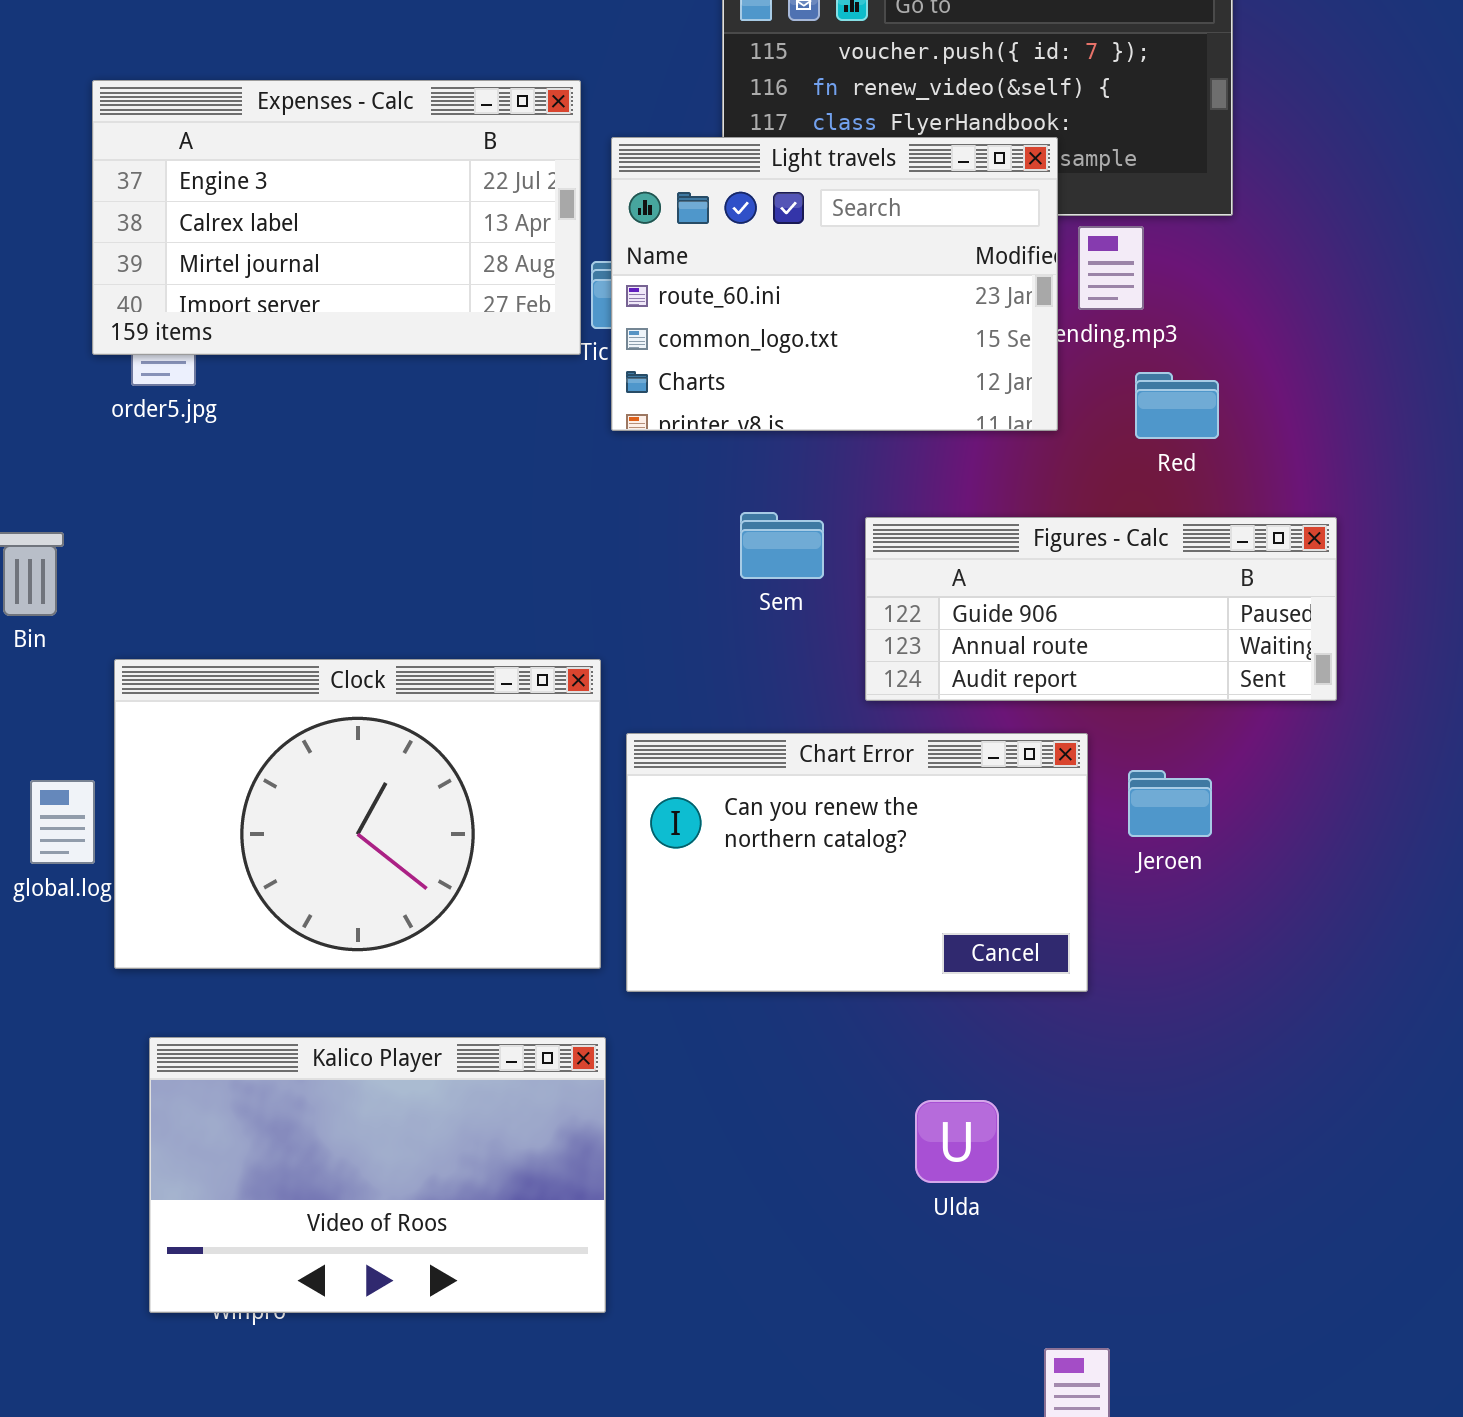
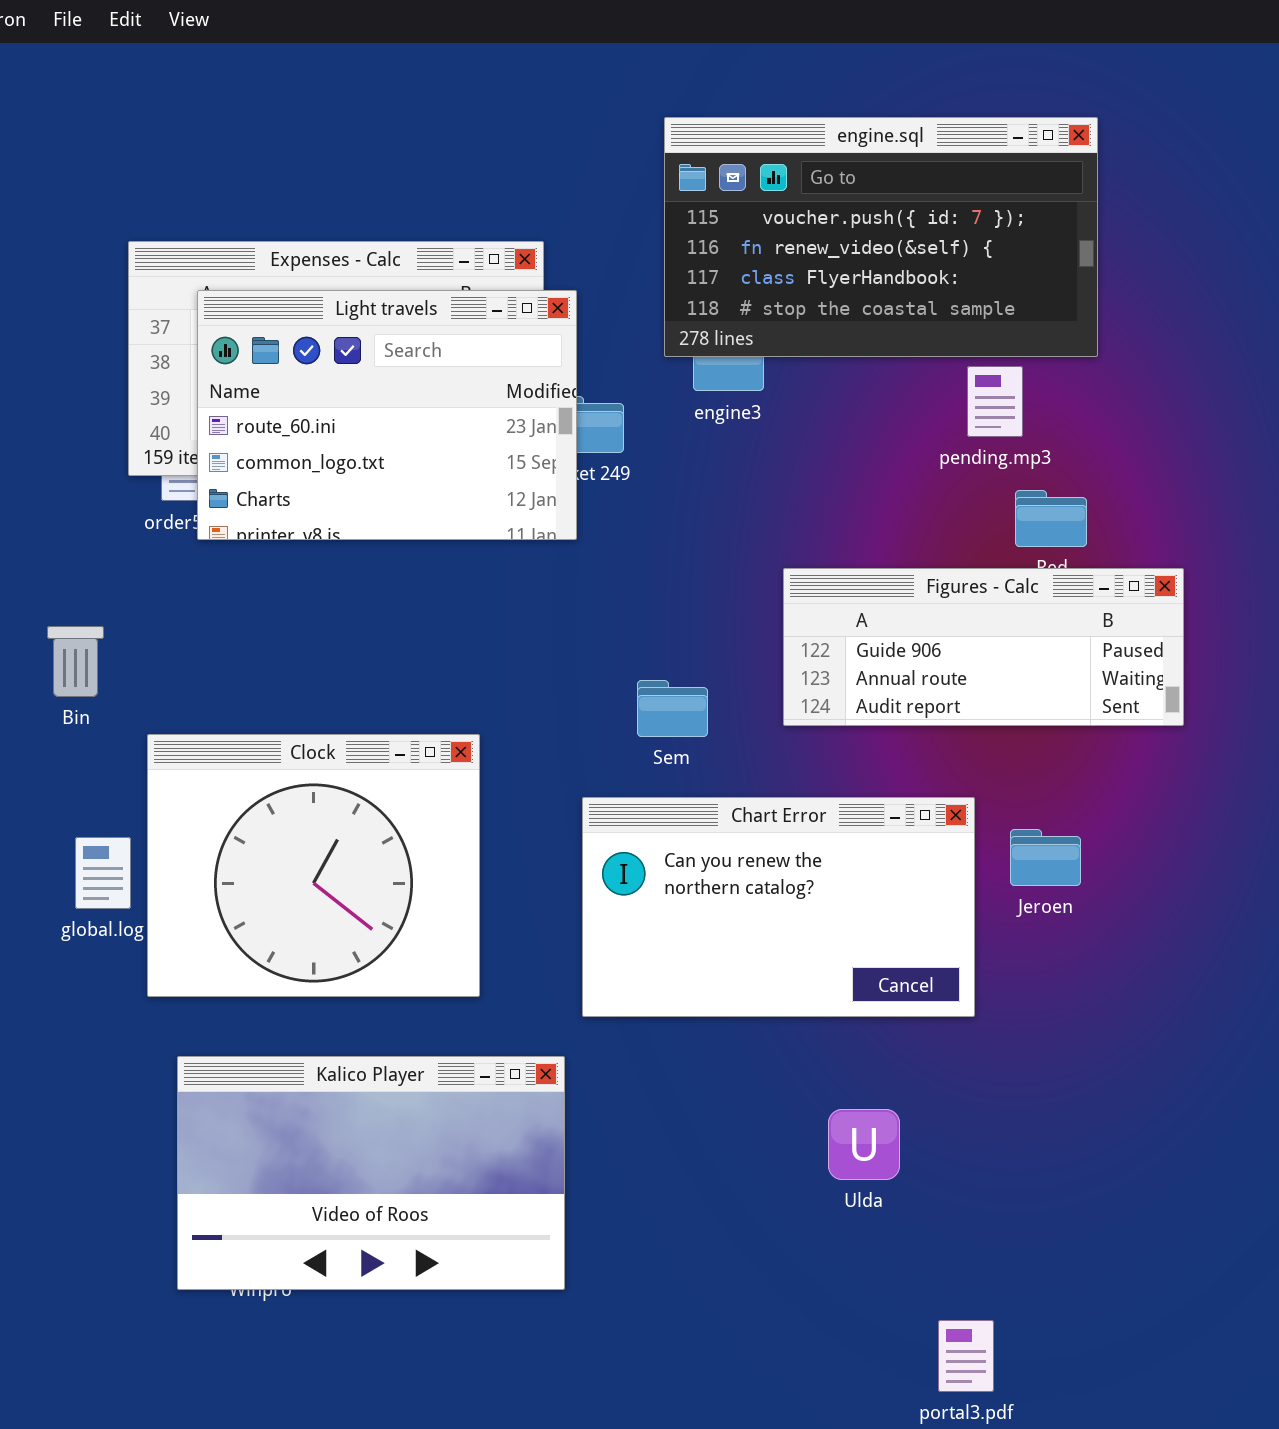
Light travels: [611,137,1058,431] -> [197,290,577,540], moved
Sem: [740,512,824,579] -> [637,680,708,737], moved
Figures - Calc: [865,517,1337,701] -> [783,568,1184,726], moved
Clock: [114,659,601,969] -> [147,734,480,997], resized

